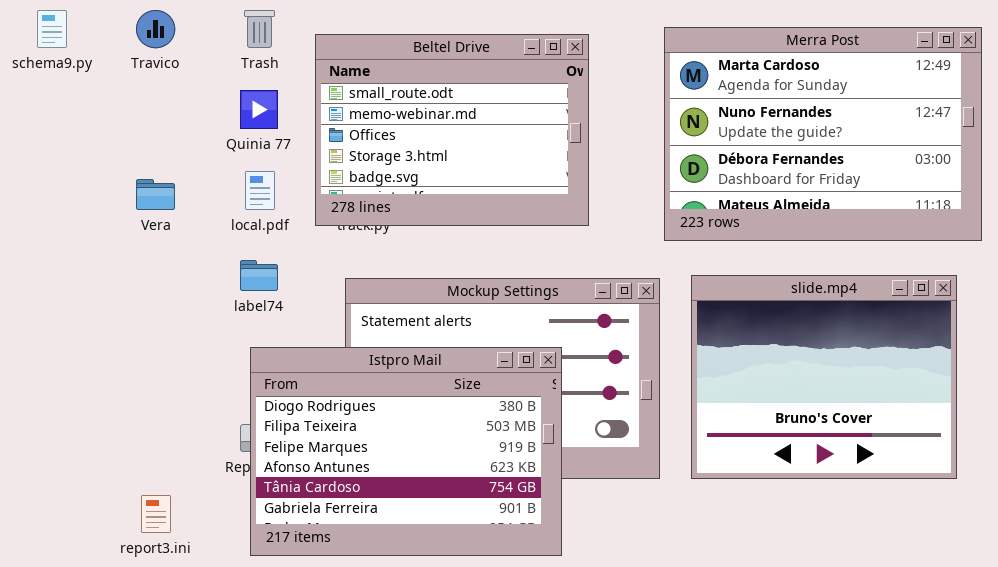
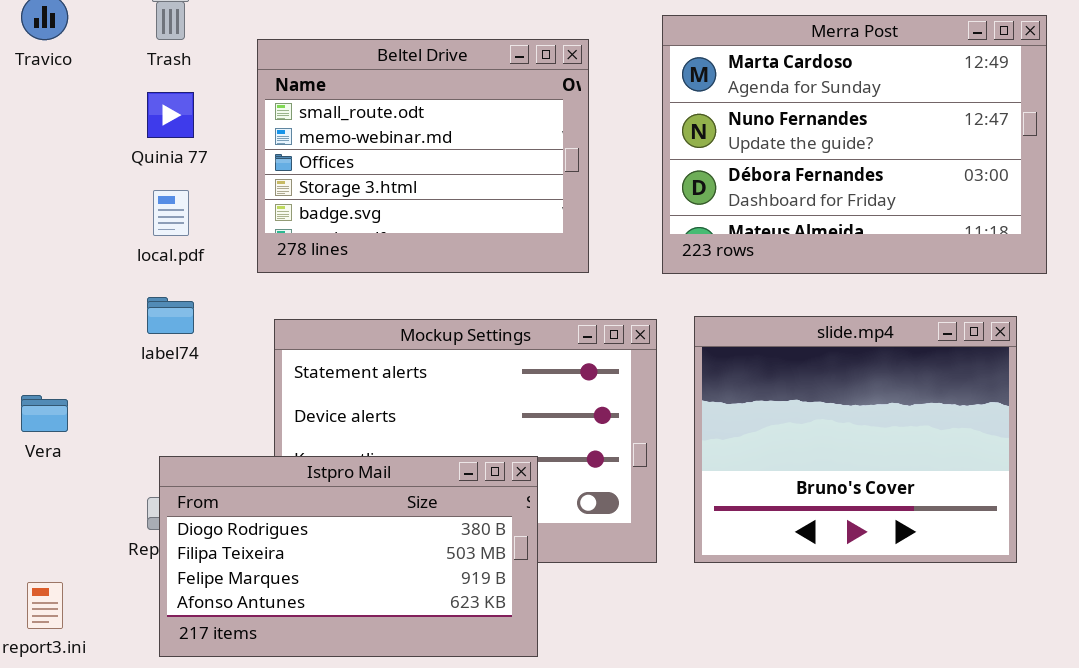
Beltel Drive: [315,34,589,226] -> [257,39,589,273], moved
Vera: [136,179,175,210] -> [21,395,68,432], moved
Istpro Mail: [250,347,562,556] -> [159,456,538,657], resized

